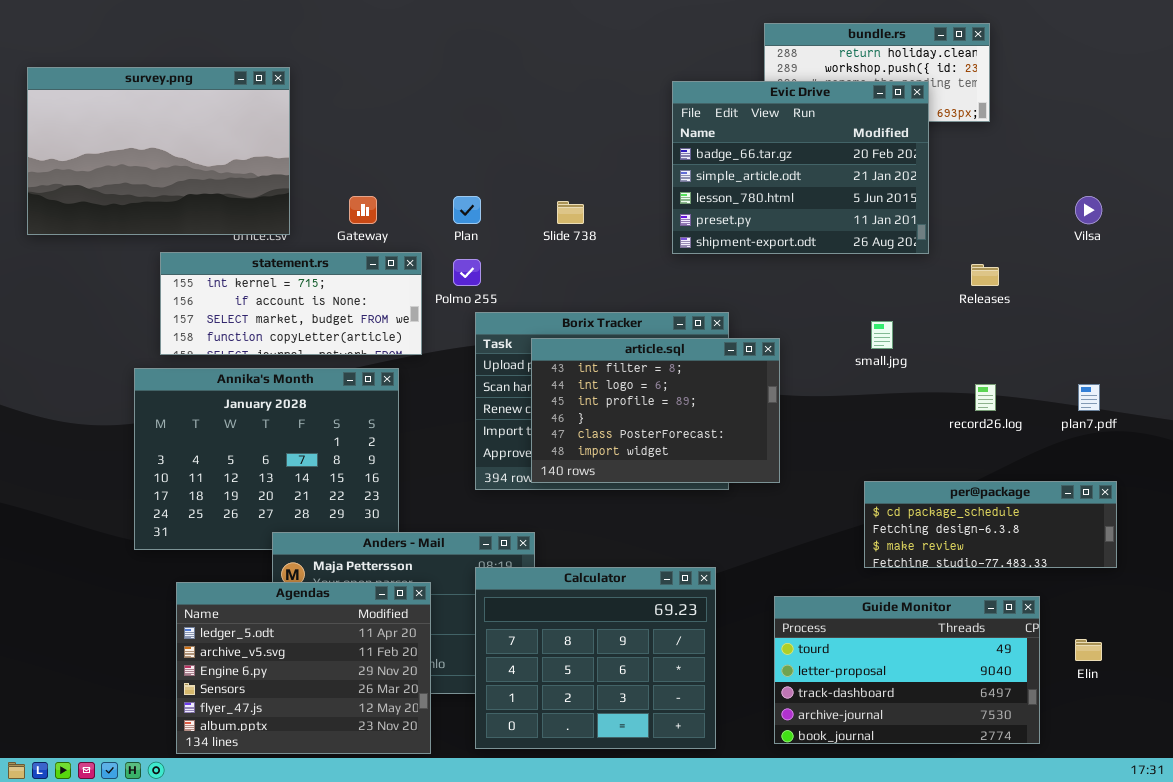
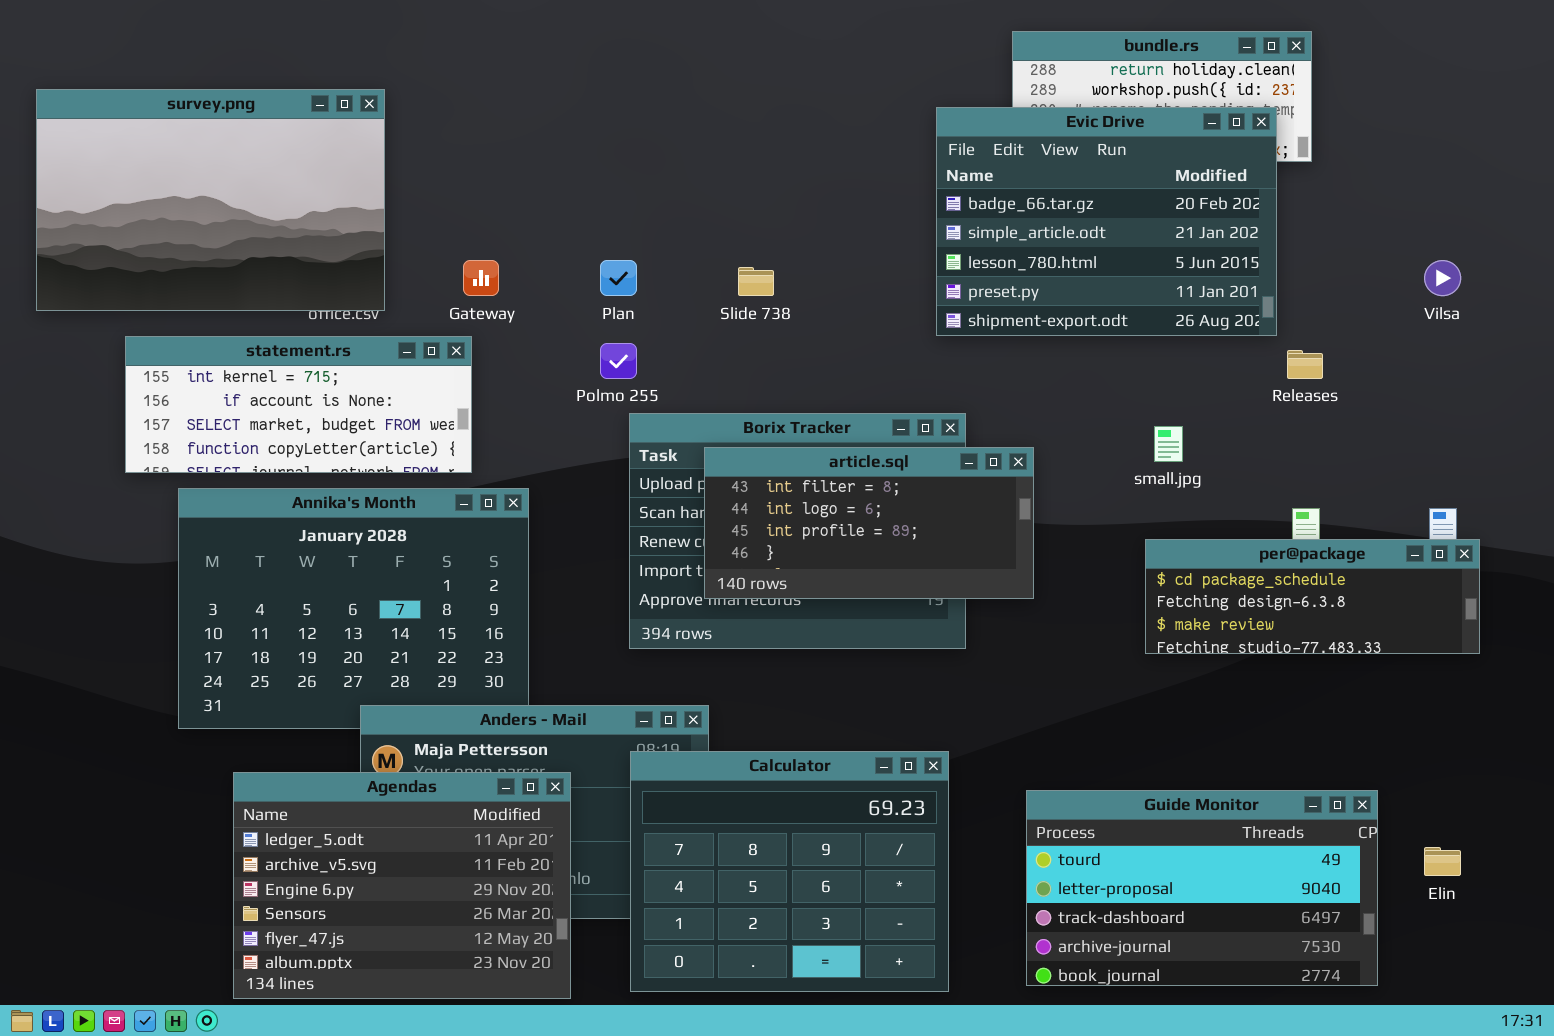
Evic Drive: [672,81,929,254] -> [936,107,1277,336], moved
statement.rs: [160,252,422,355] -> [125,336,472,473], moved
article.sql: [531,338,780,483] -> [704,447,1034,599], resized
per@package: [864,481,1117,568] -> [1145,539,1480,654], moved

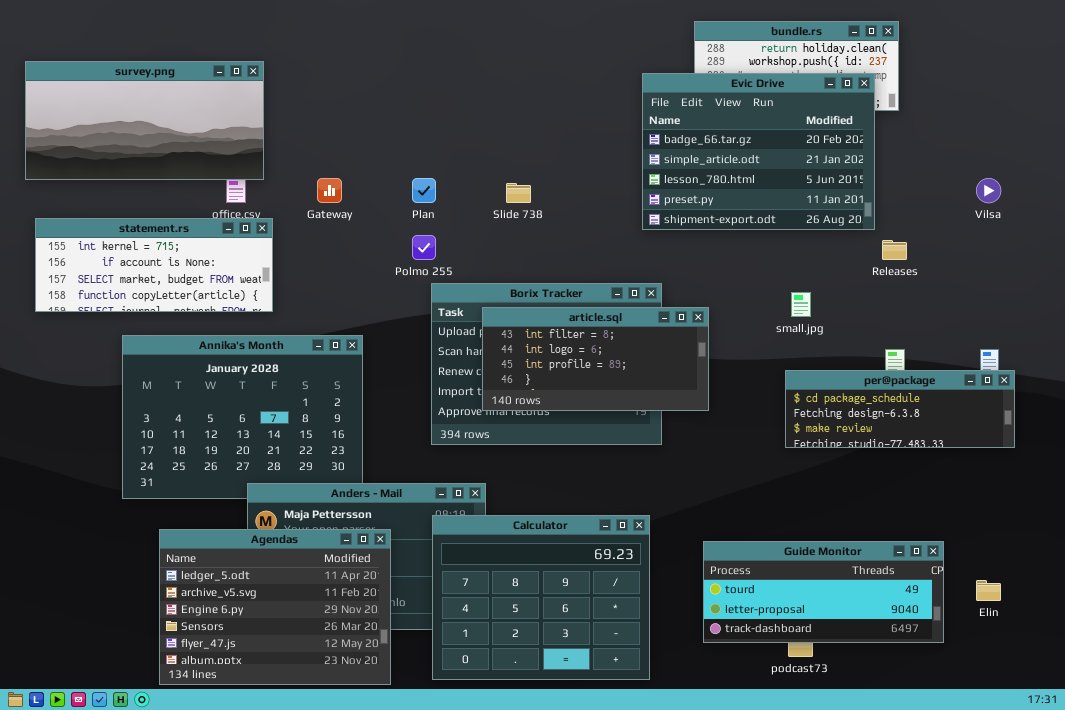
survey.png: [36,89,385,311] -> [25,61,264,180], resized
statement.rs: [125,336,472,473] -> [35,218,273,312], moved
Guide Monitor: [1026,790,1378,986] -> [703,541,944,643], resized

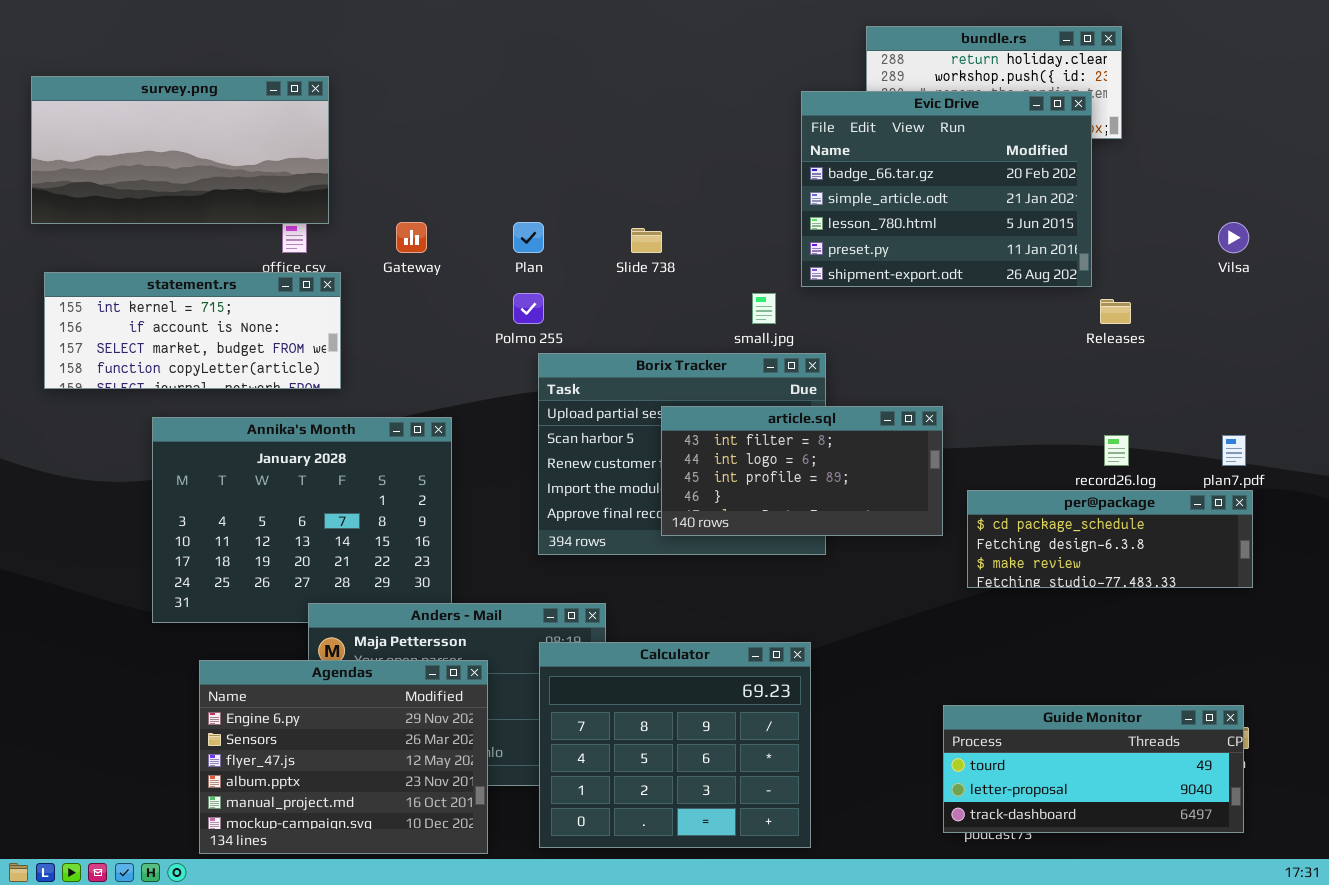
small.jpg: [791,292,811,317] -> [752,293,776,324], moved
article.sql: [482,307,709,411] -> [661,406,943,536], moved
per@package: [785,370,1015,448] -> [967,490,1253,588], moved
Agendas: [159,529,391,685] -> [199,660,488,854], scrolled down 2 rows
Guide Monitor: [703,541,944,643] -> [943,705,1244,833], moved

